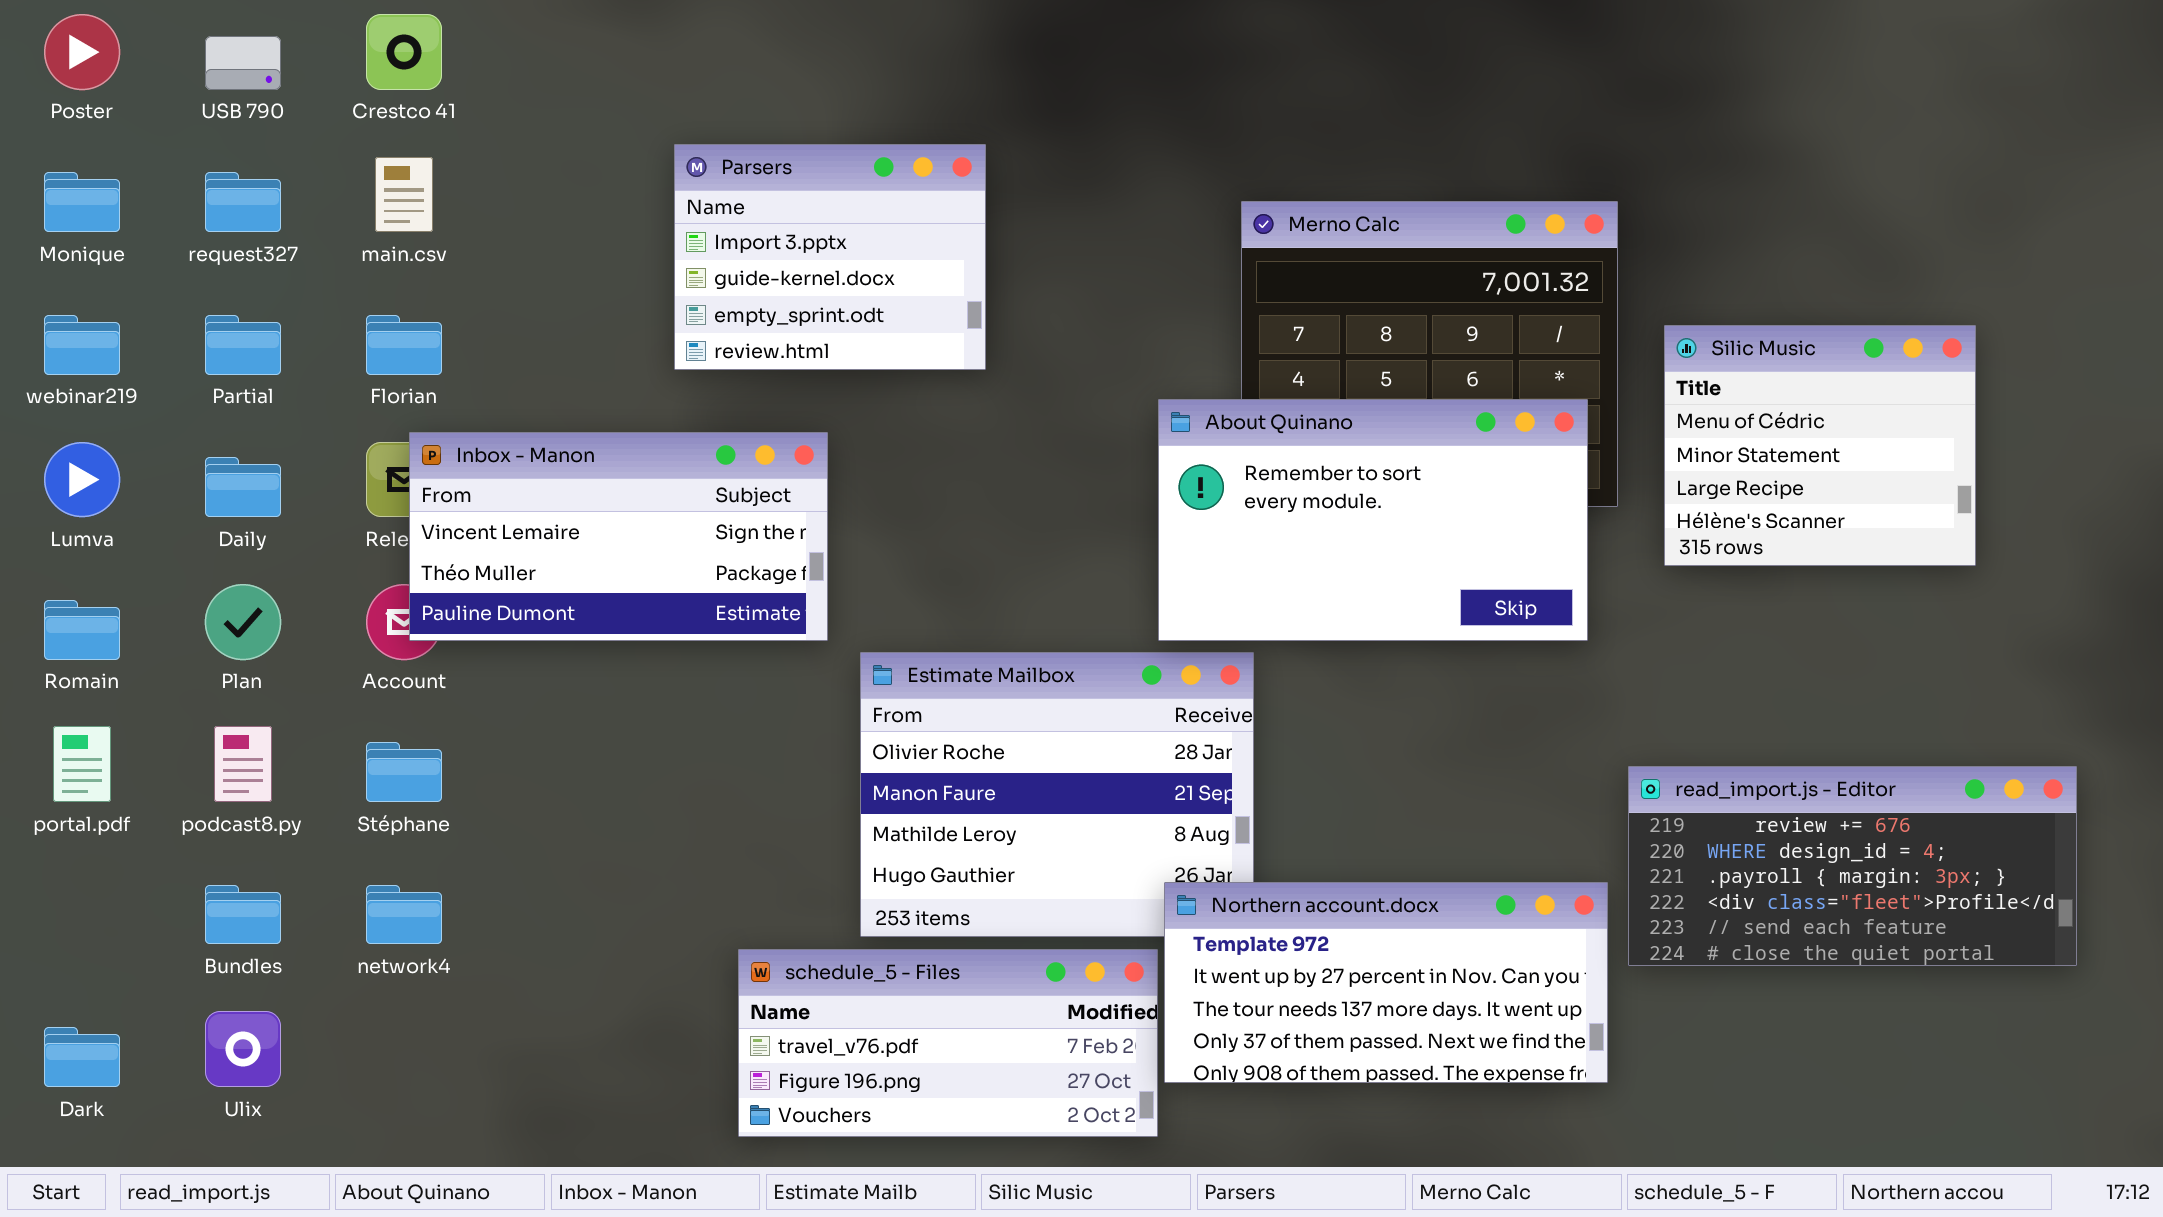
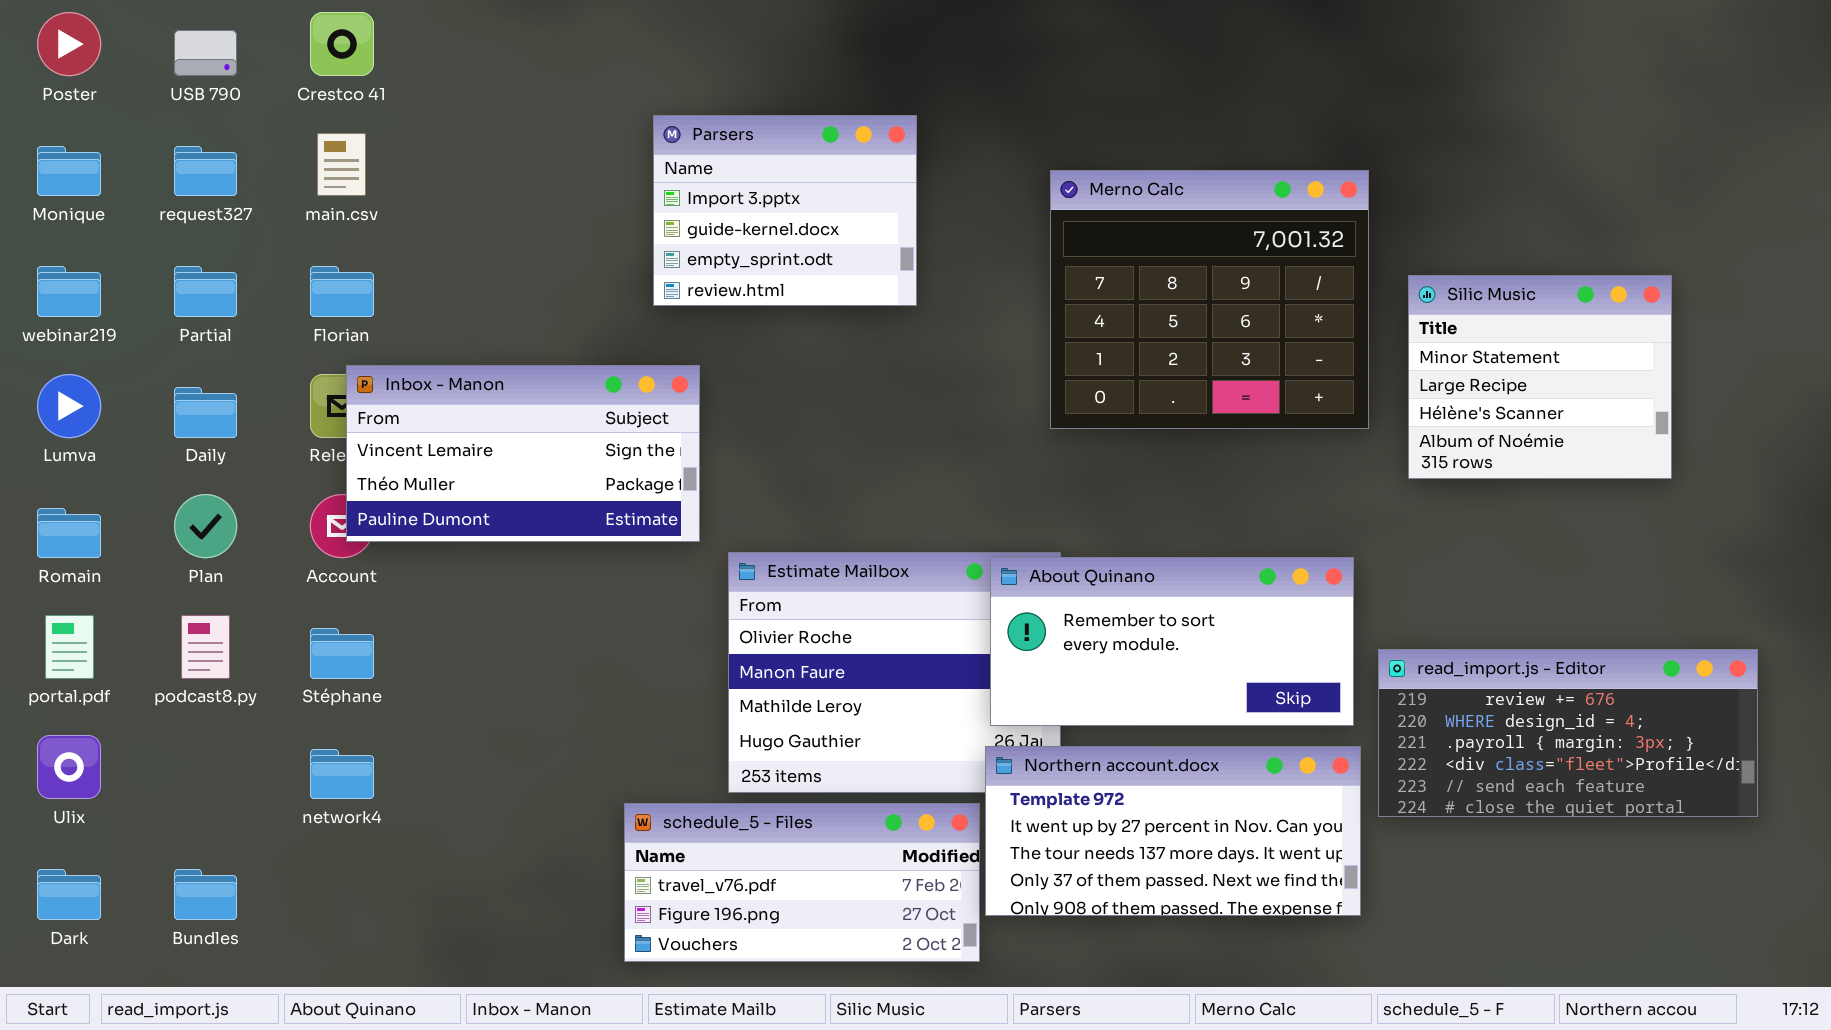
Parsers: [674,144,986,370] -> [653,115,917,306], moved
Silic Music: [1664,325,1976,566] -> [1408,275,1672,479], scrolled down 1 row
About Quinano: [1158,399,1588,641] -> [990,557,1354,726], moved, resized
Bundles: [205,885,281,944] -> [174,869,237,920], moved
Ulix: [205,1011,281,1087] -> [37,735,101,799], moved

